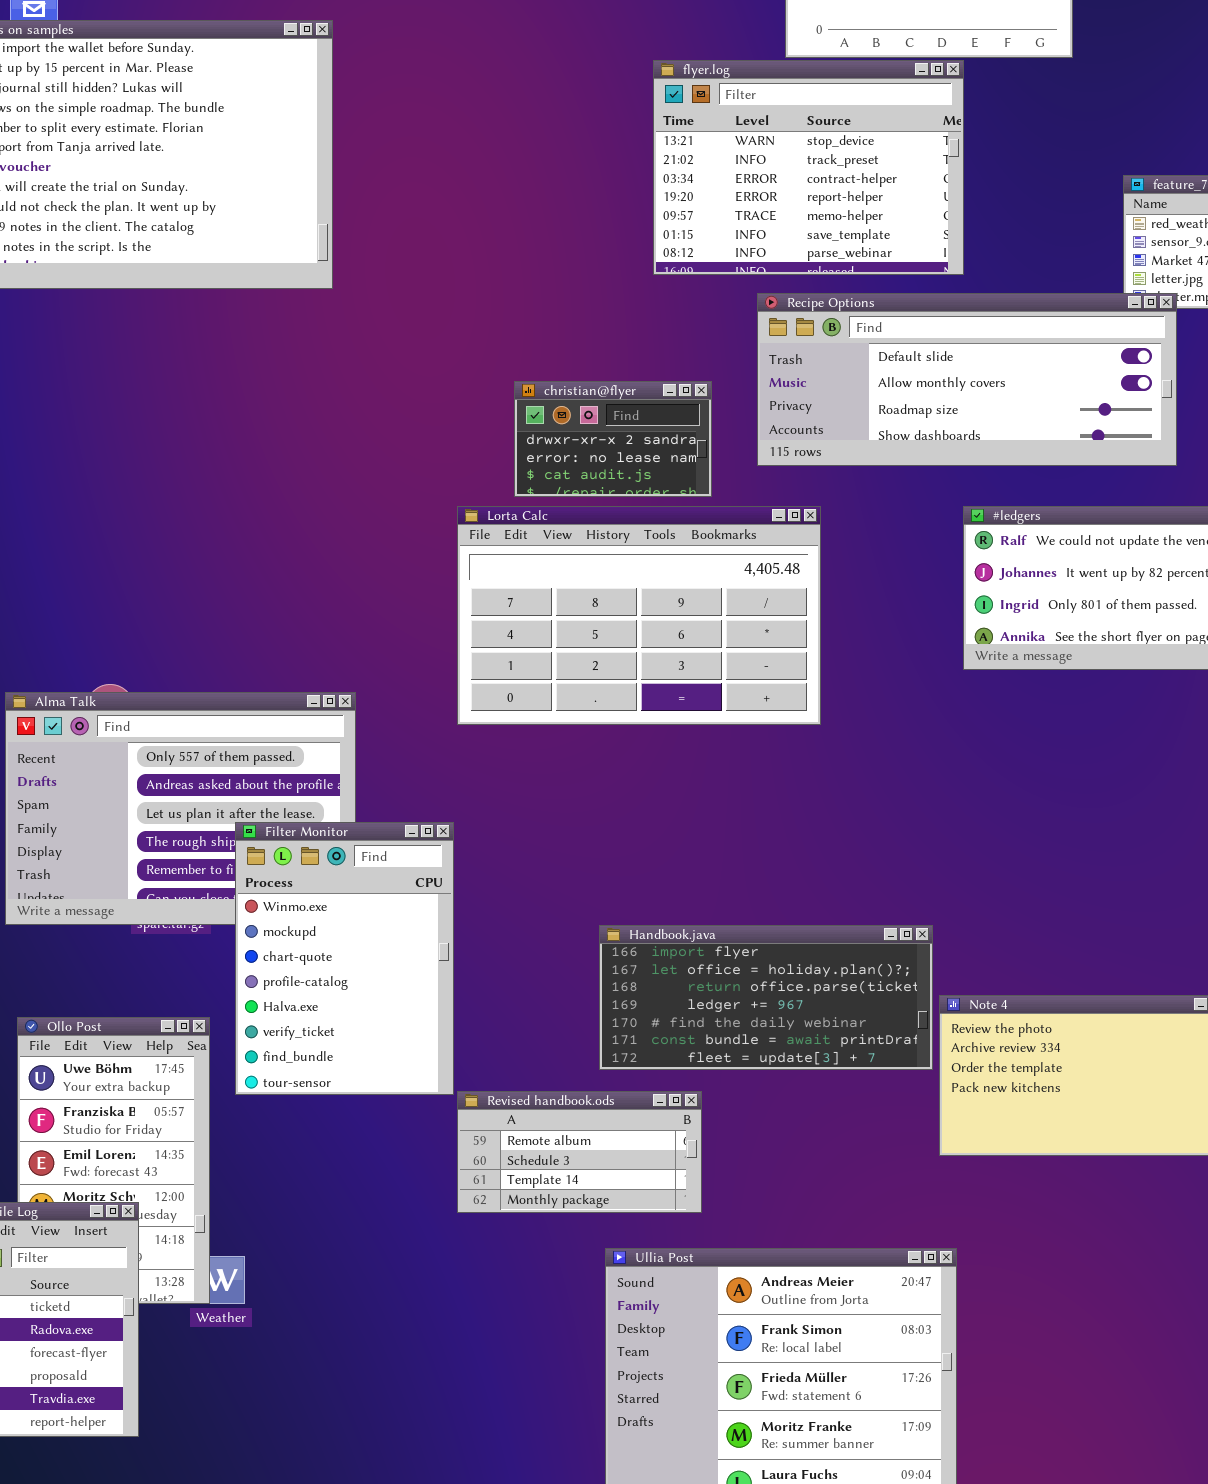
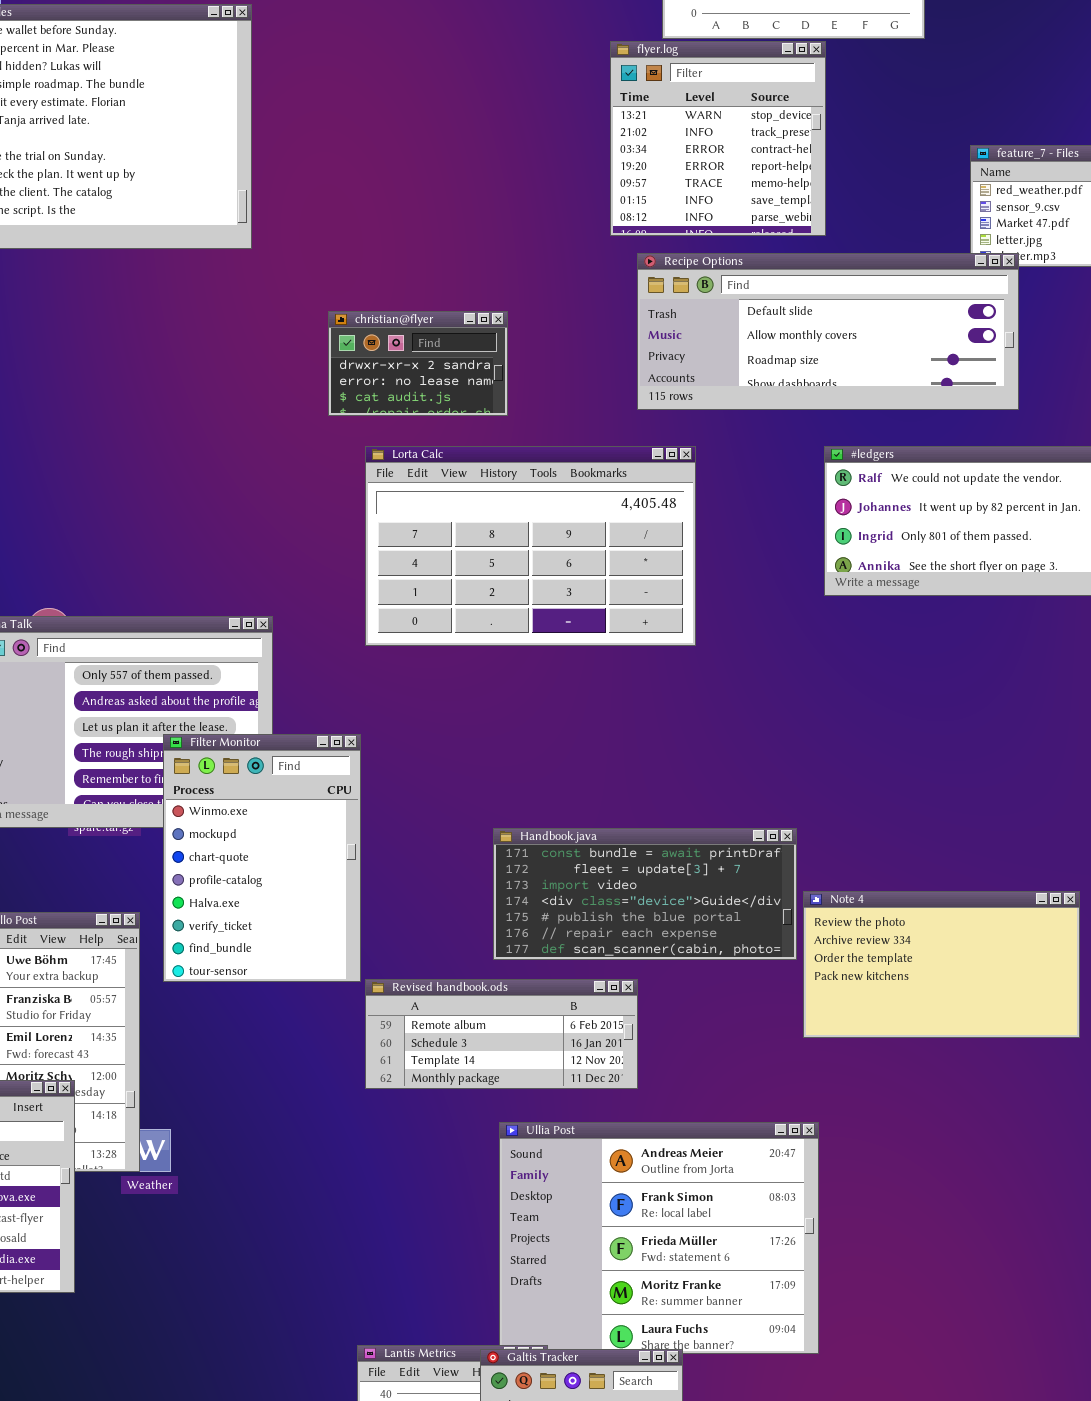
flyer.log: [653,60,964,275] -> [610,41,826,236], resized
christian@flyer: [514,381,712,497] -> [328,311,508,416], moved
Handbook.java: [599,925,933,1070] -> [493,828,797,960], scrolled down 5 rows
Revised handbook.ods: [457,1091,702,1213] -> [365,979,638,1089], resized

